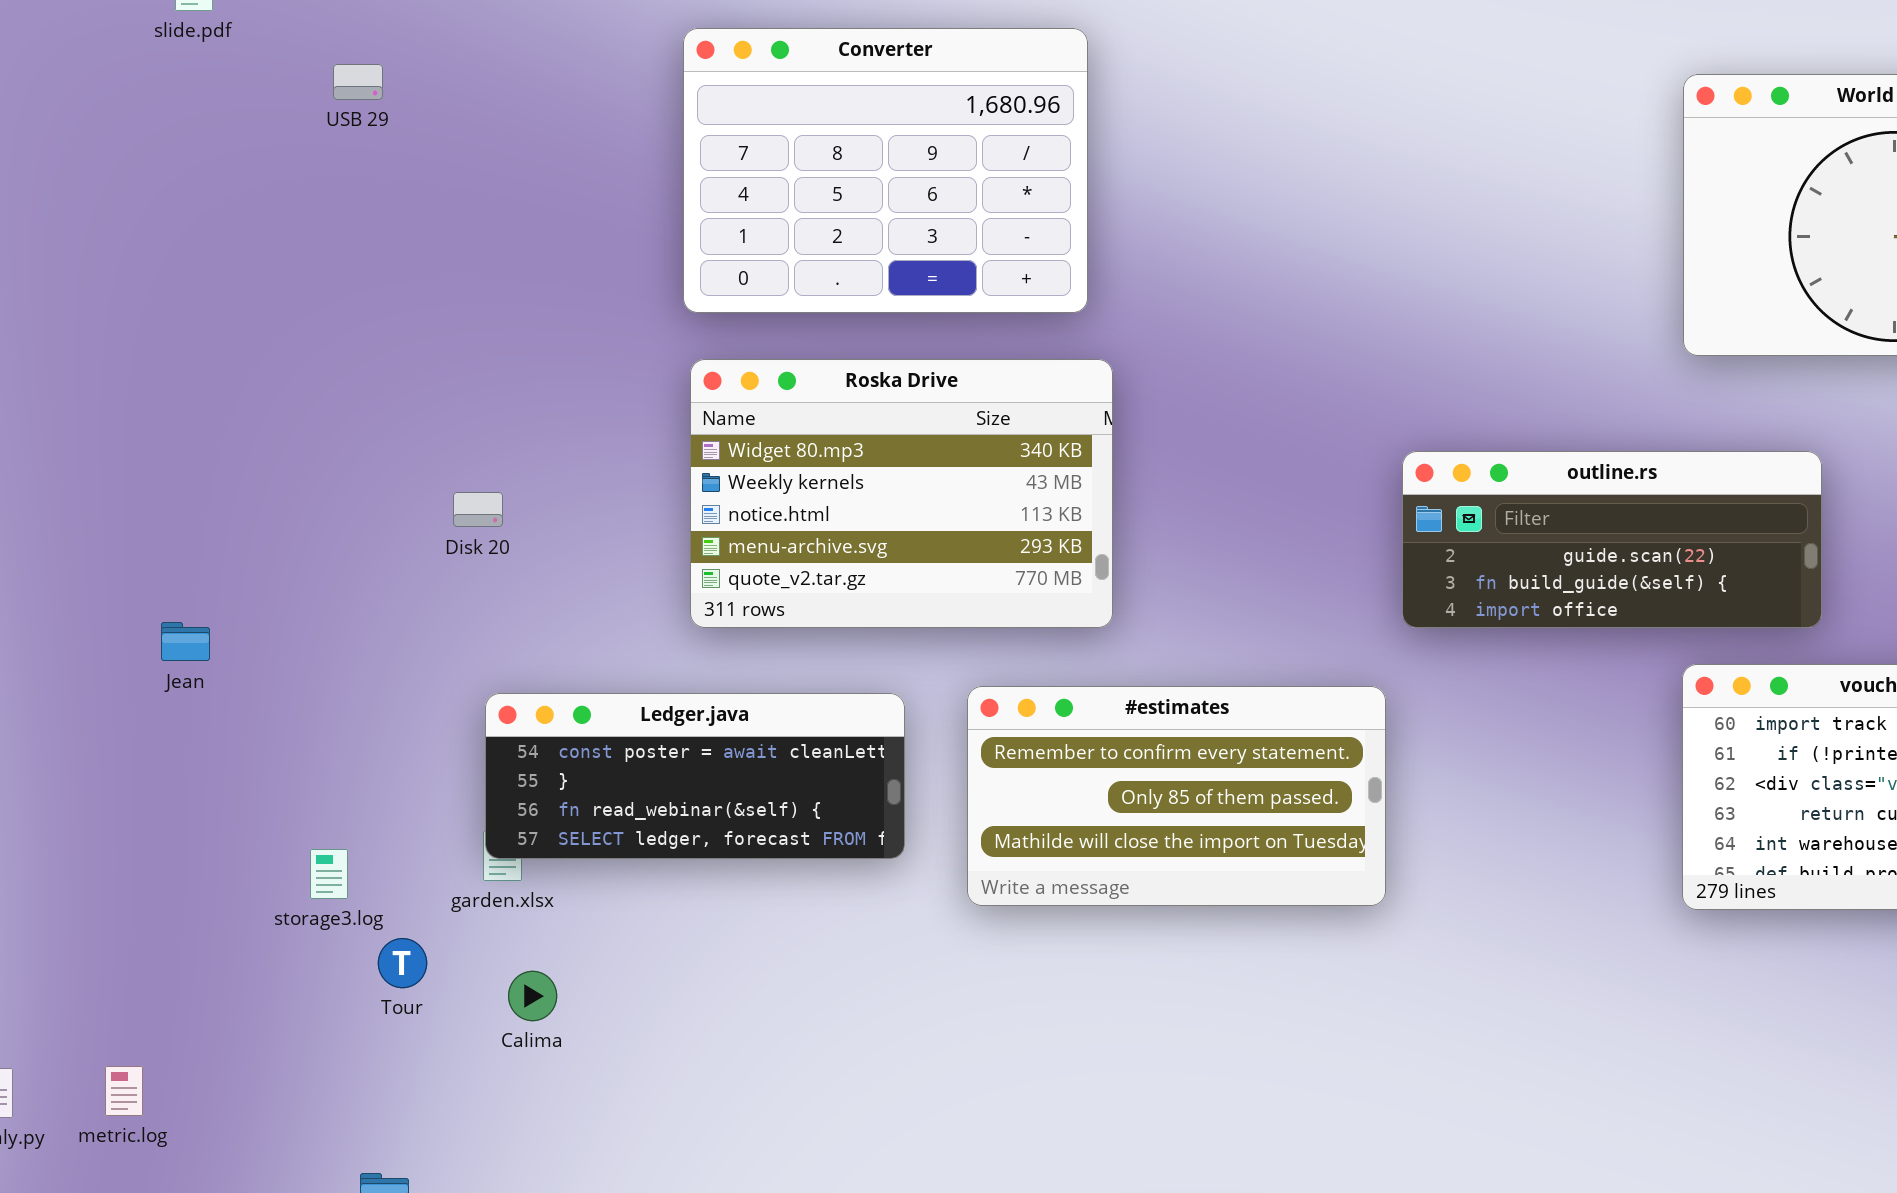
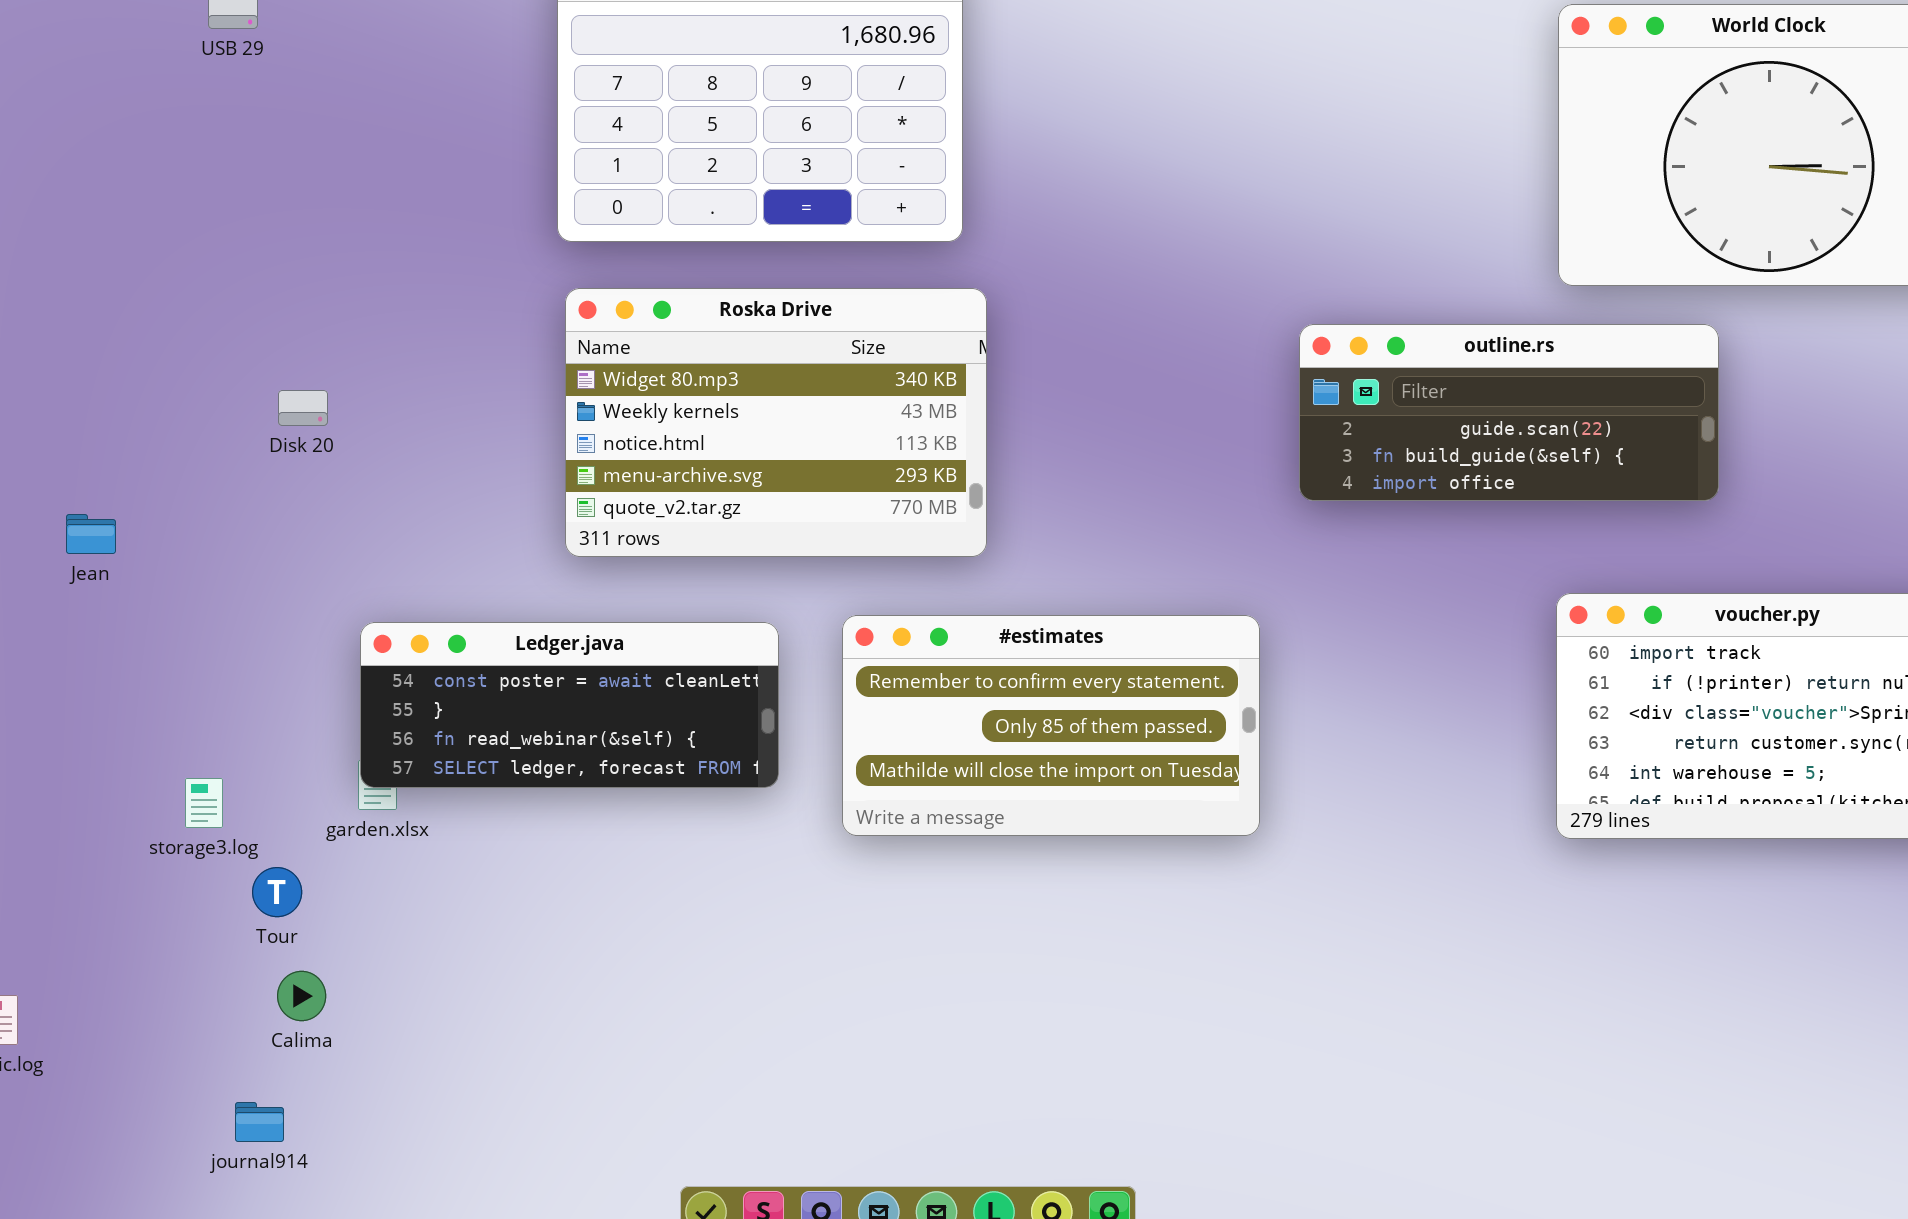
outline.rs: [1402,451,1822,628] -> [1299,324,1719,501], moved
Disk 20: [453,492,503,527] -> [278,390,328,426], moved
Jean: [161,622,210,661] -> [66,514,116,554], moved
Calima: [508,971,557,1021] -> [277,971,326,1021], moved

